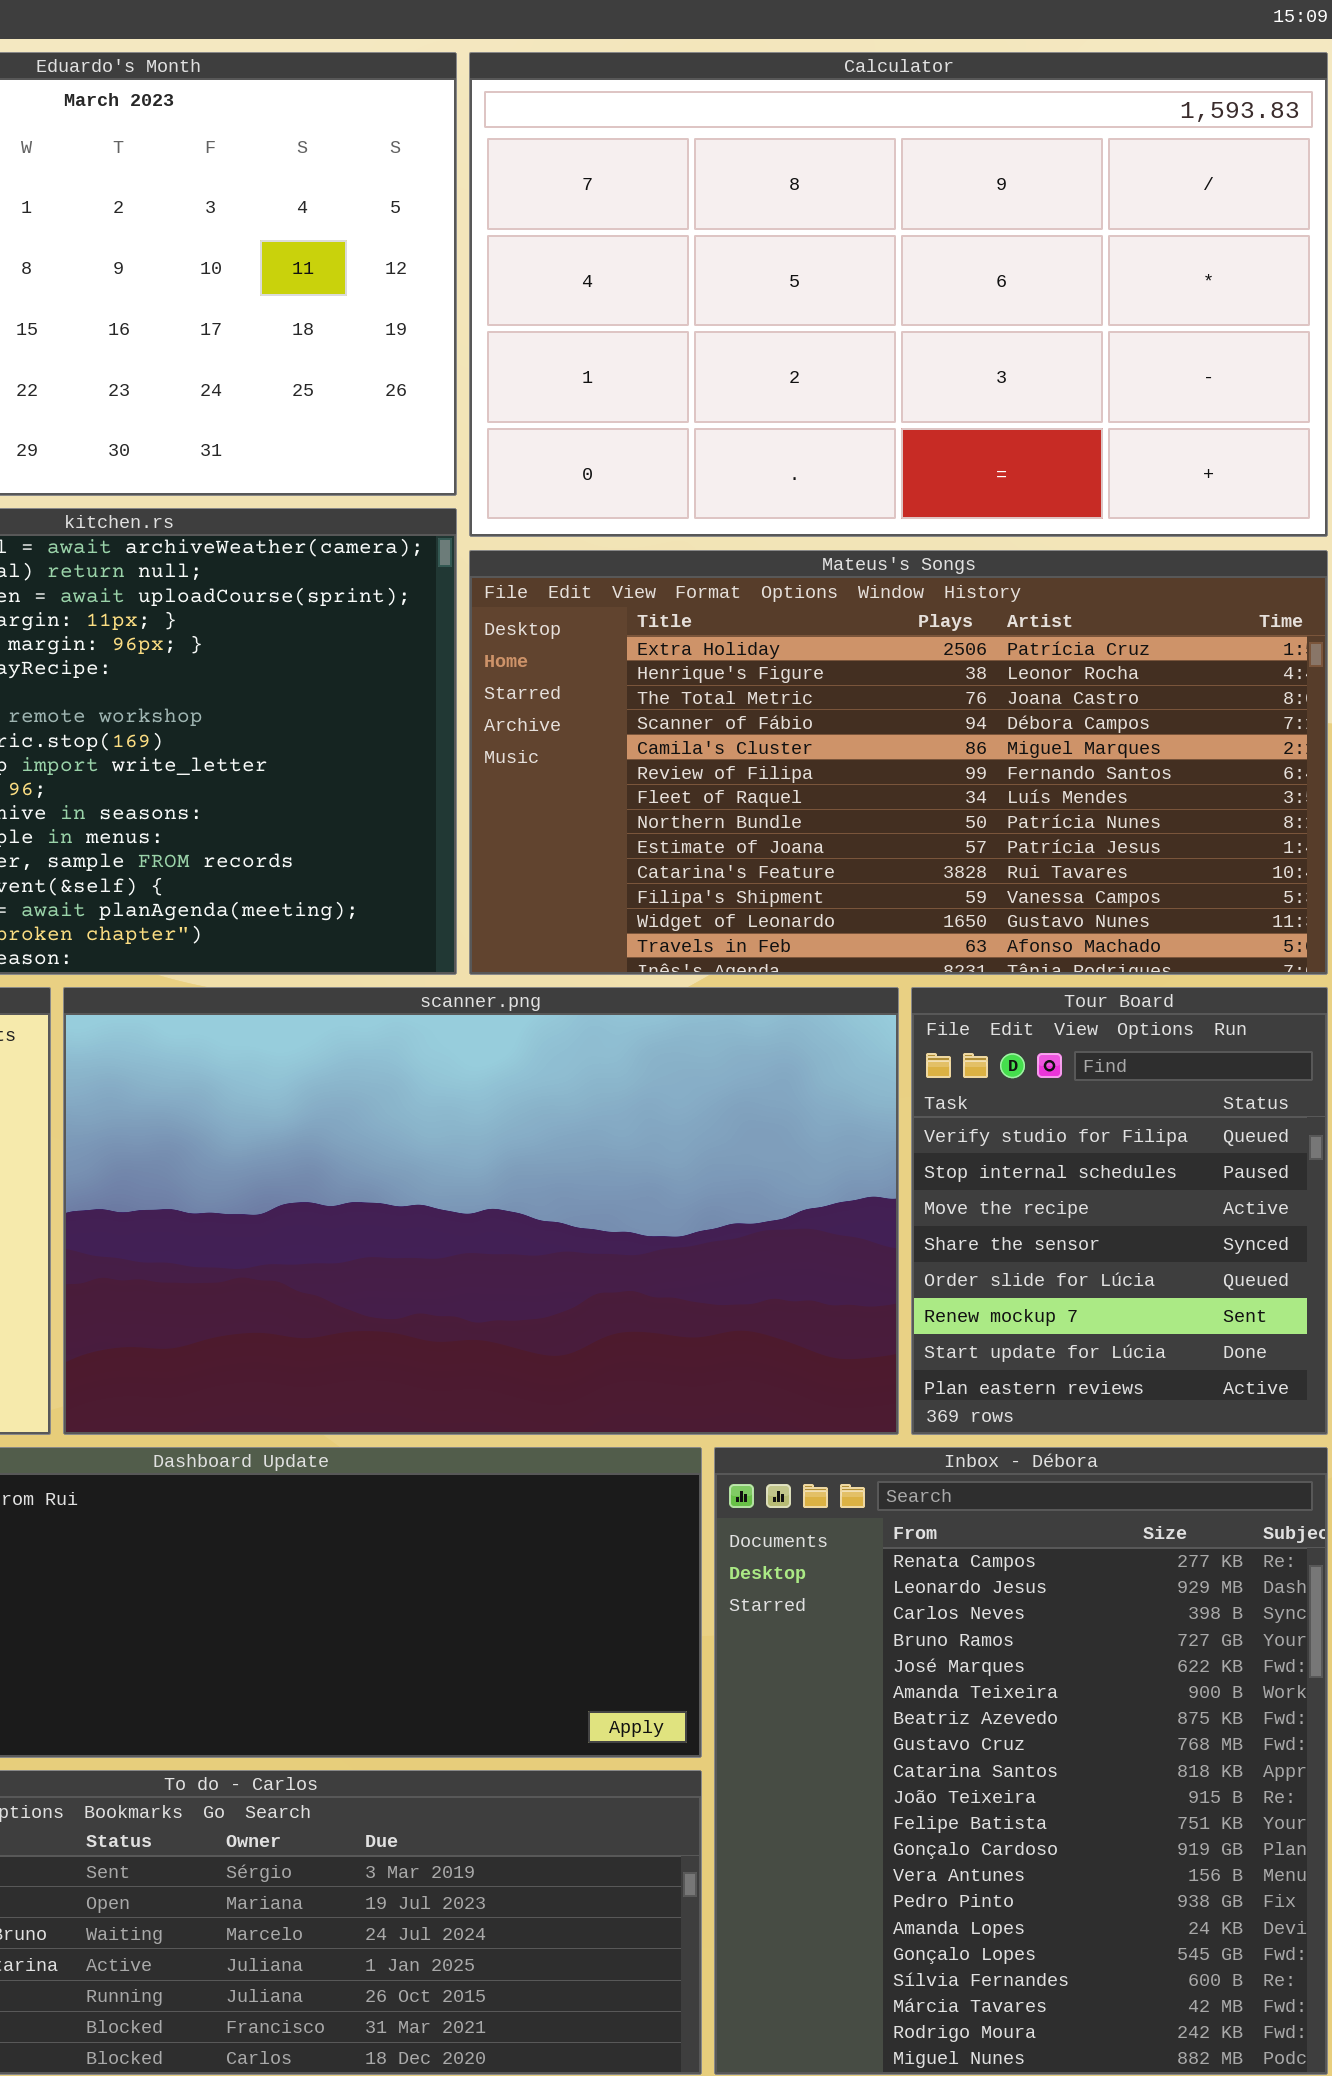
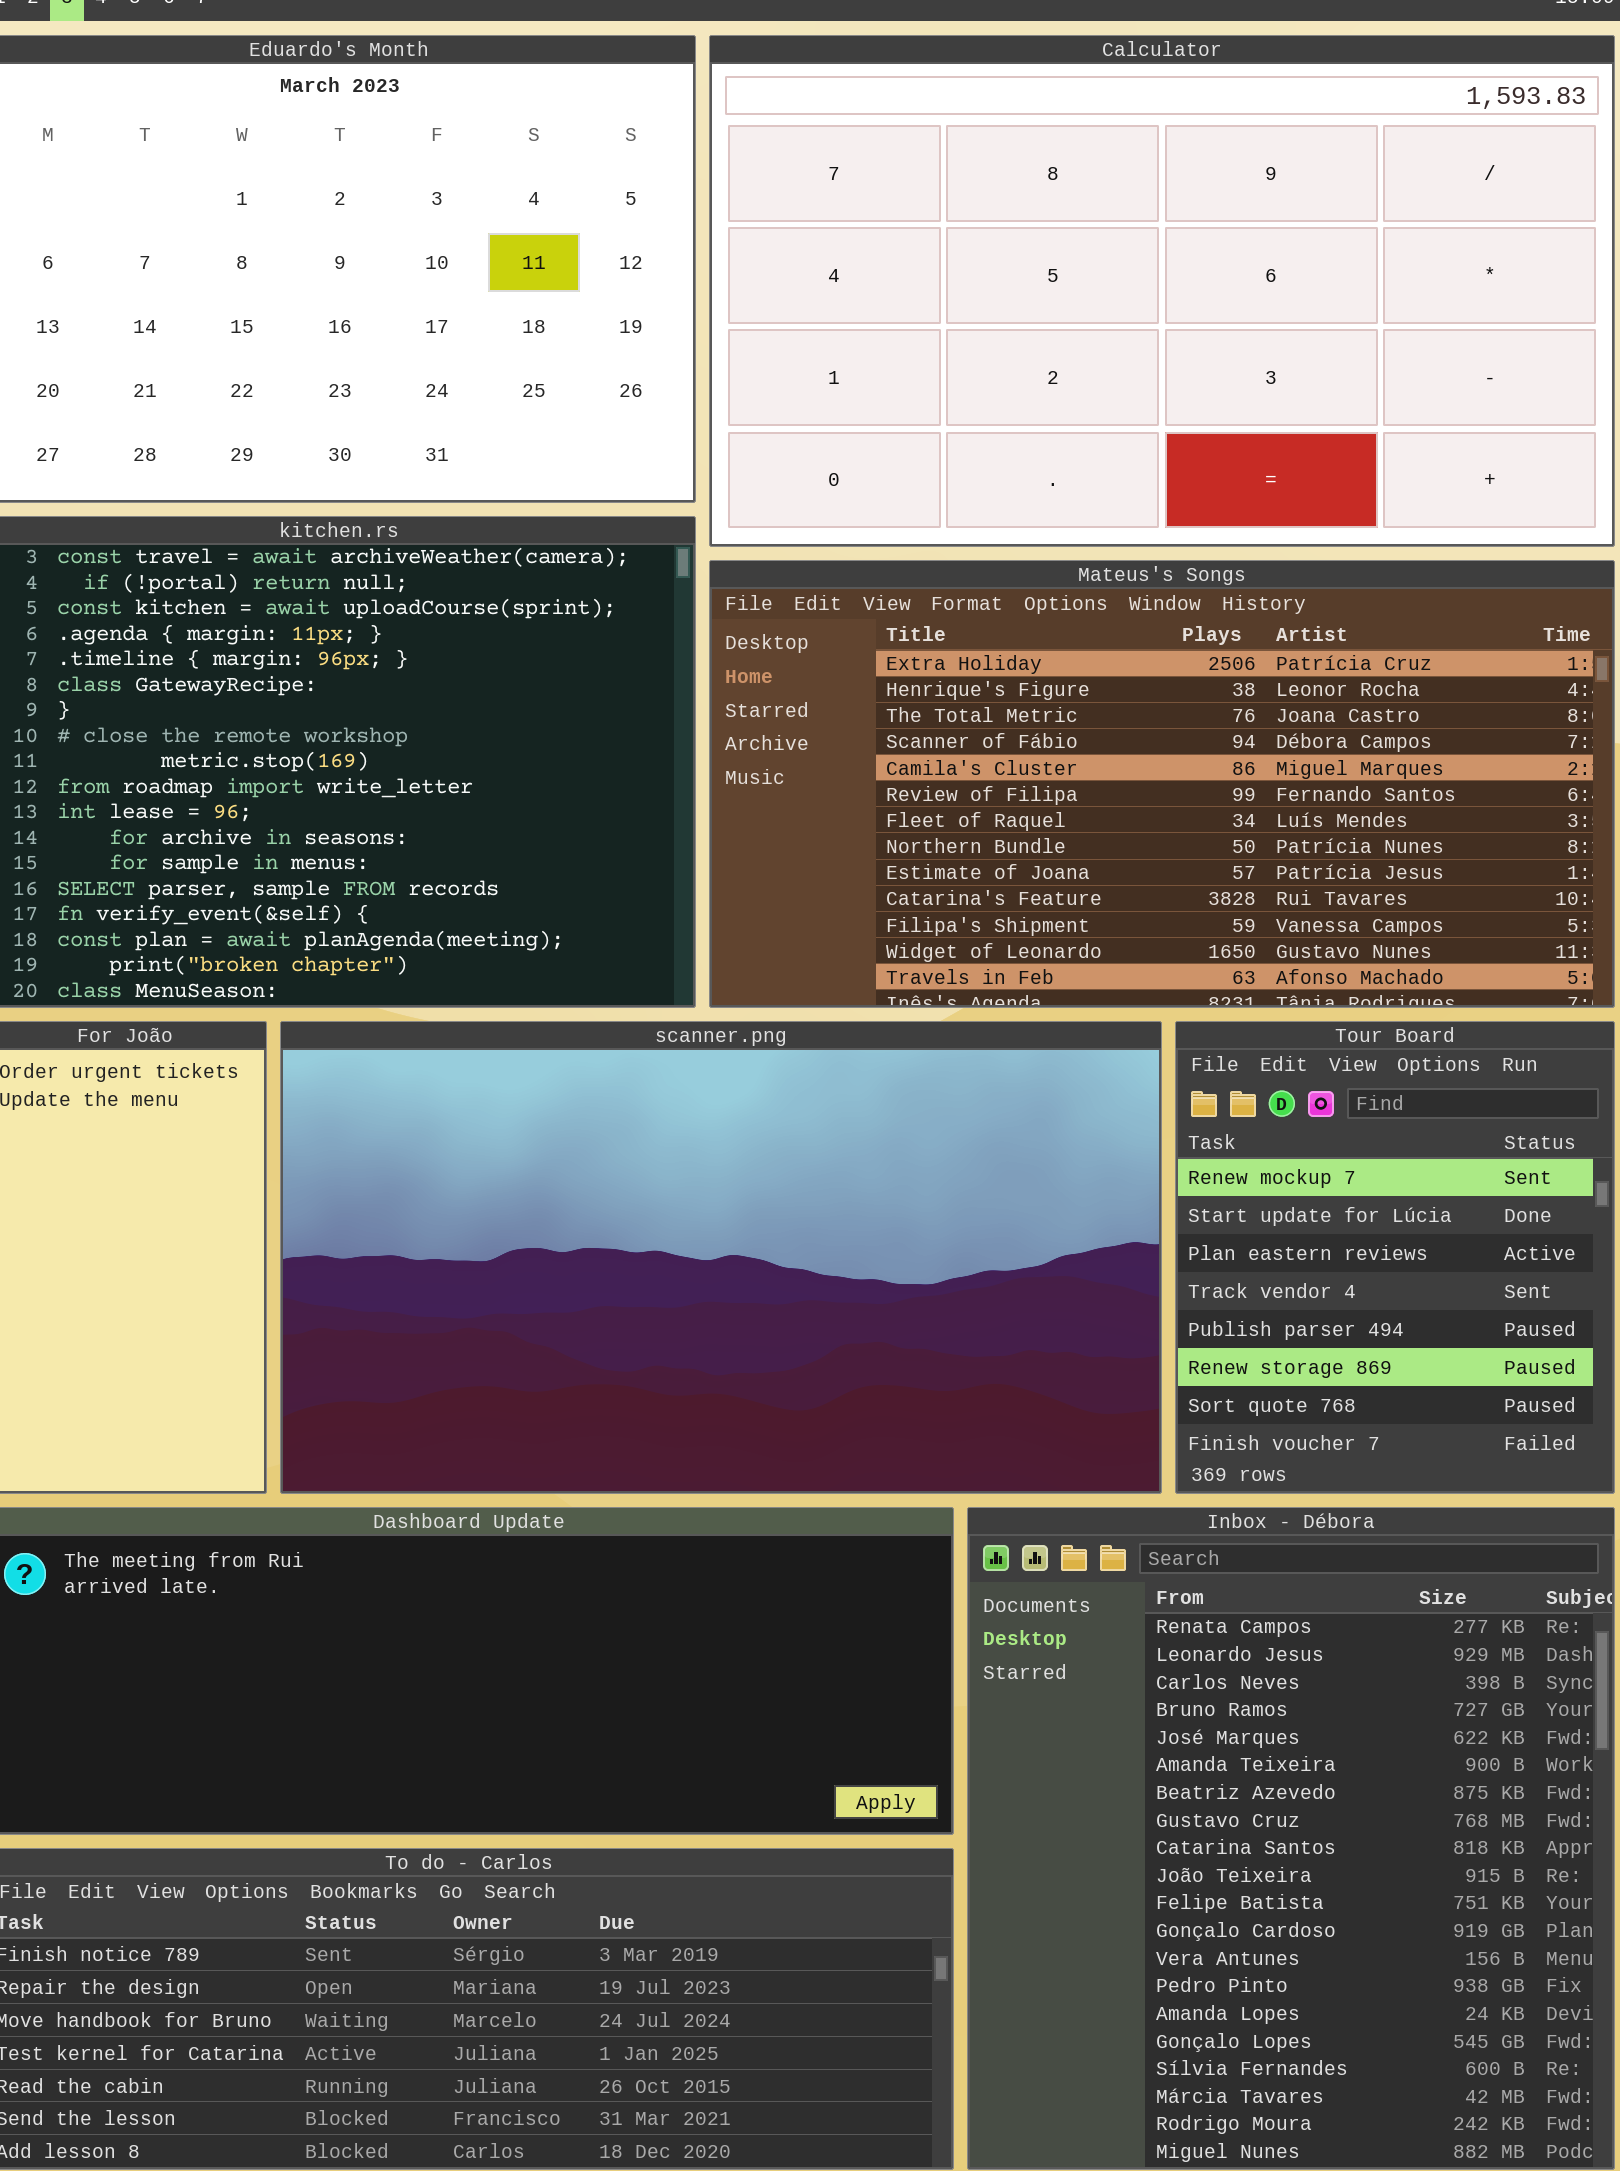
Tour Board: [911,987,1328,1435] -> [1175,1021,1615,1494], scrolled down 5 rows

